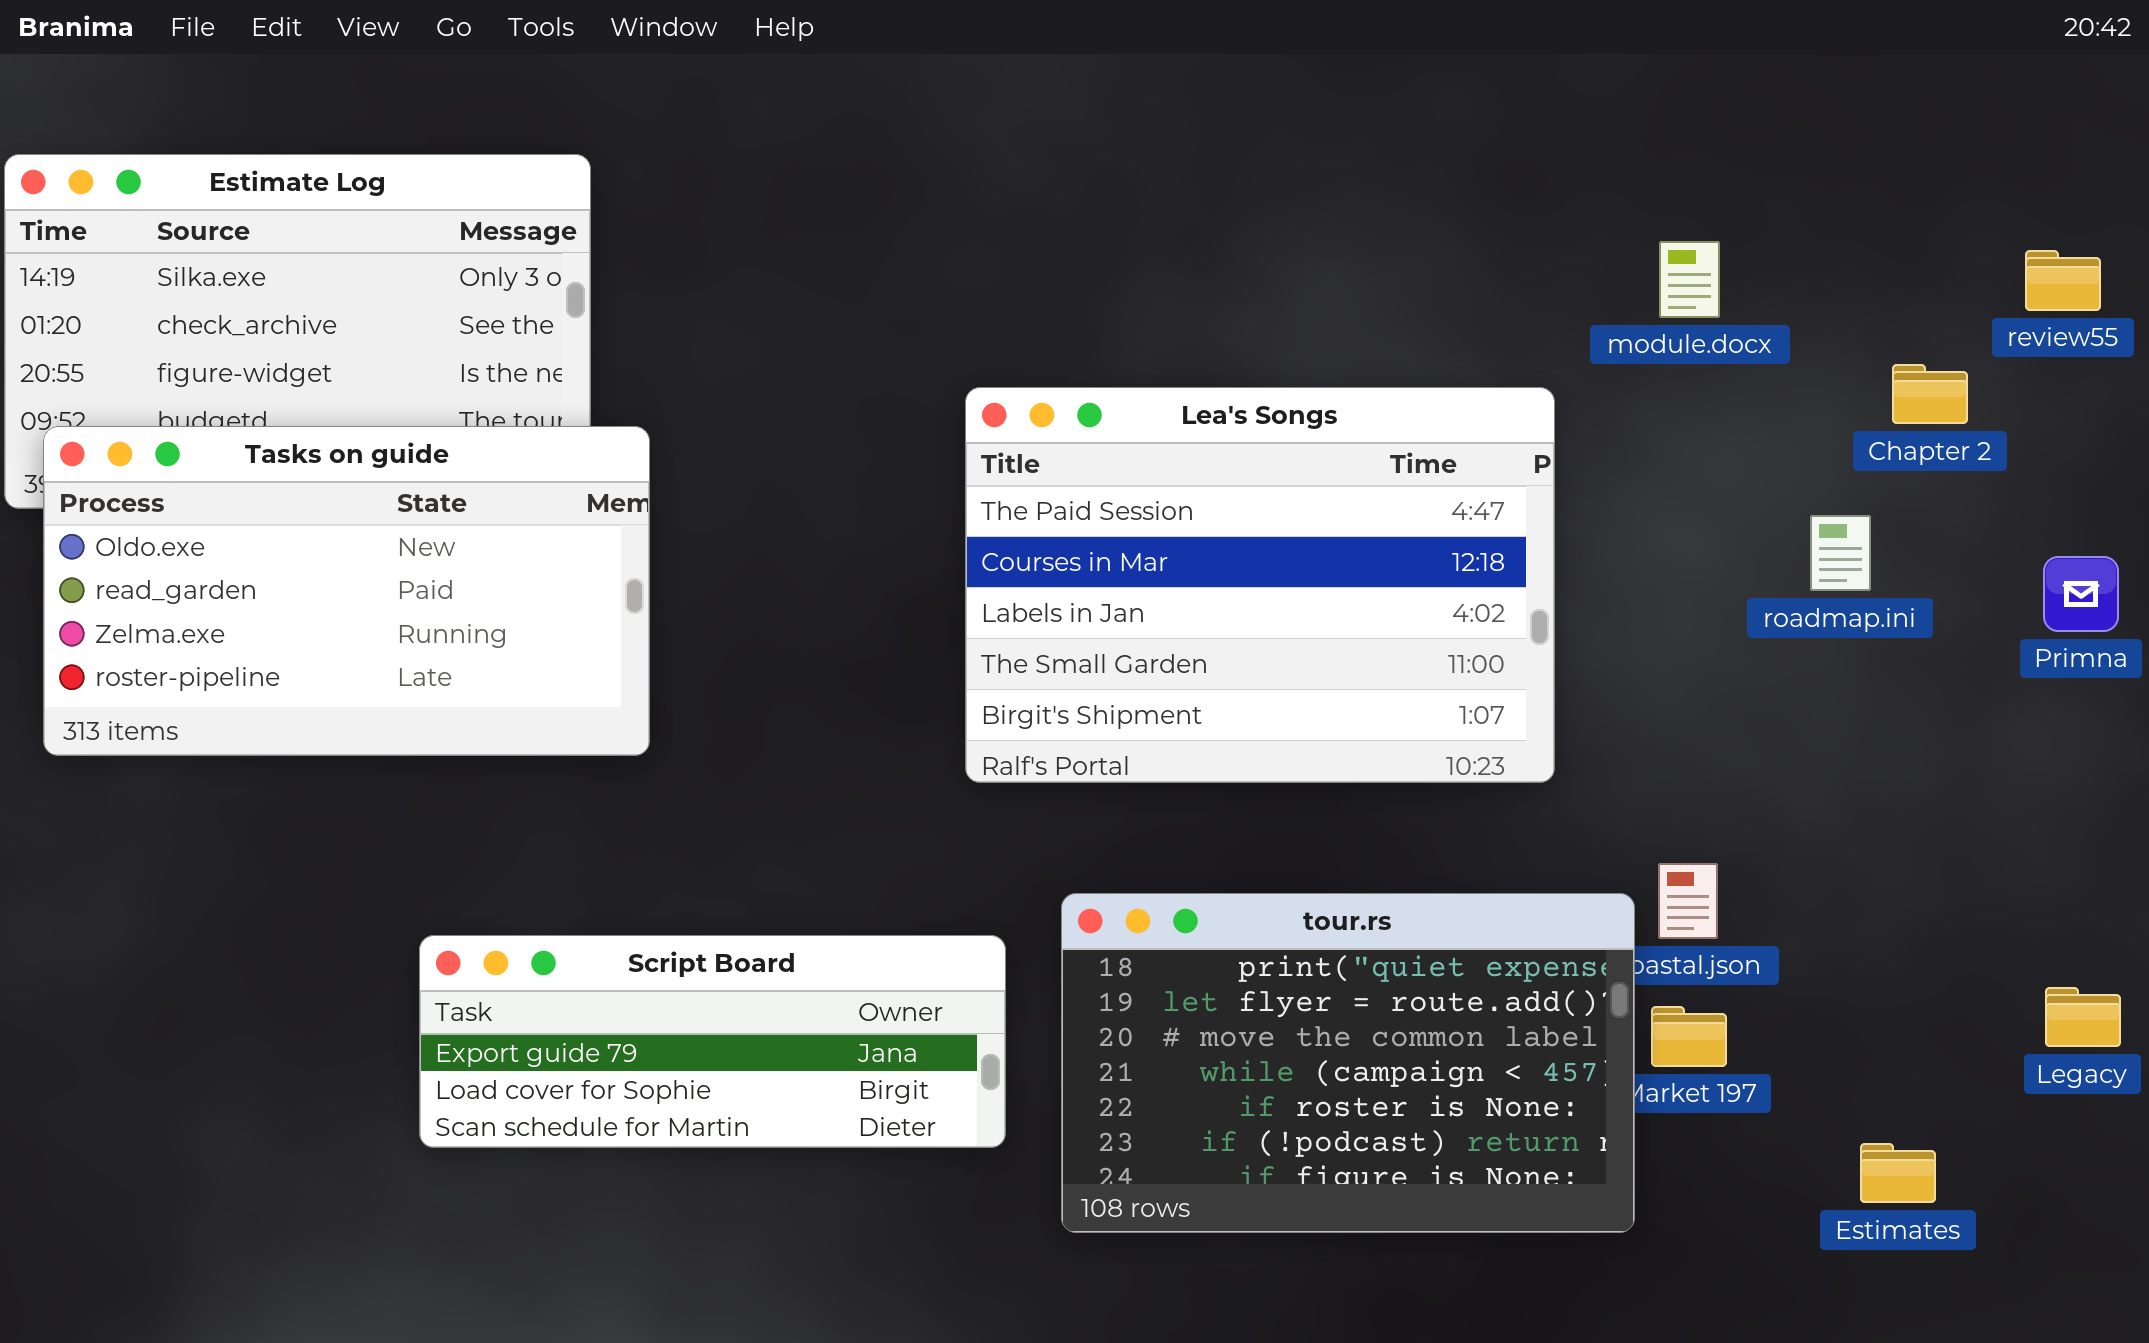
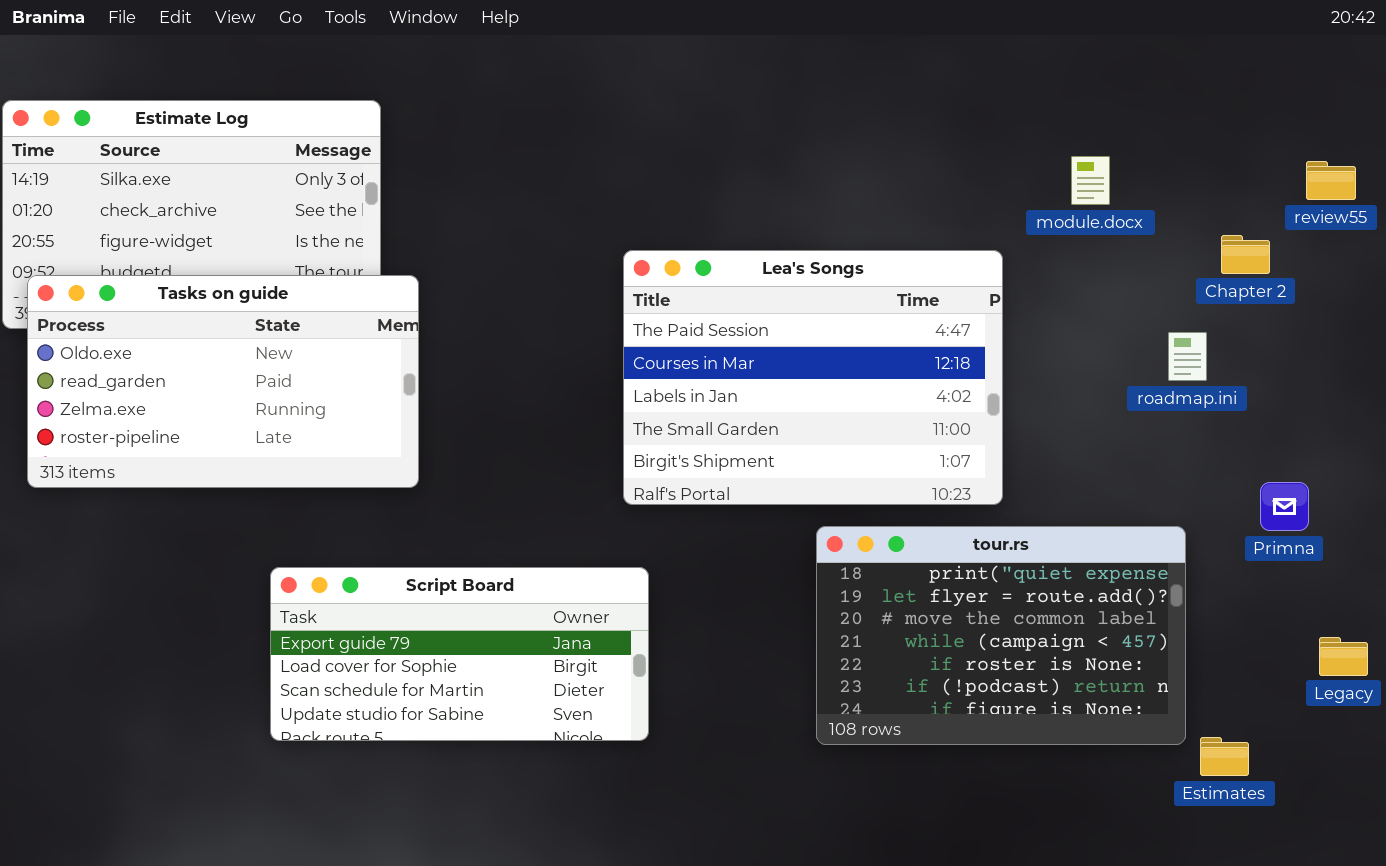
Primna: [2043,556,2119,632] -> [1260,482,1309,531], moved
tour.rs: [1061,893,1635,1233] -> [816,526,1186,745], moved
Script Board: [419,935,1006,1148] -> [270,567,649,741], resized

